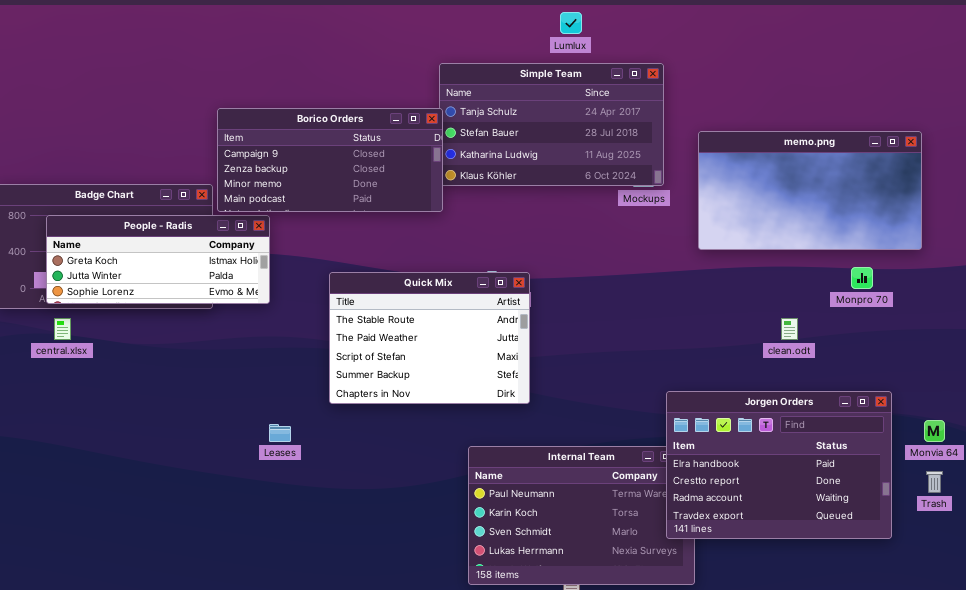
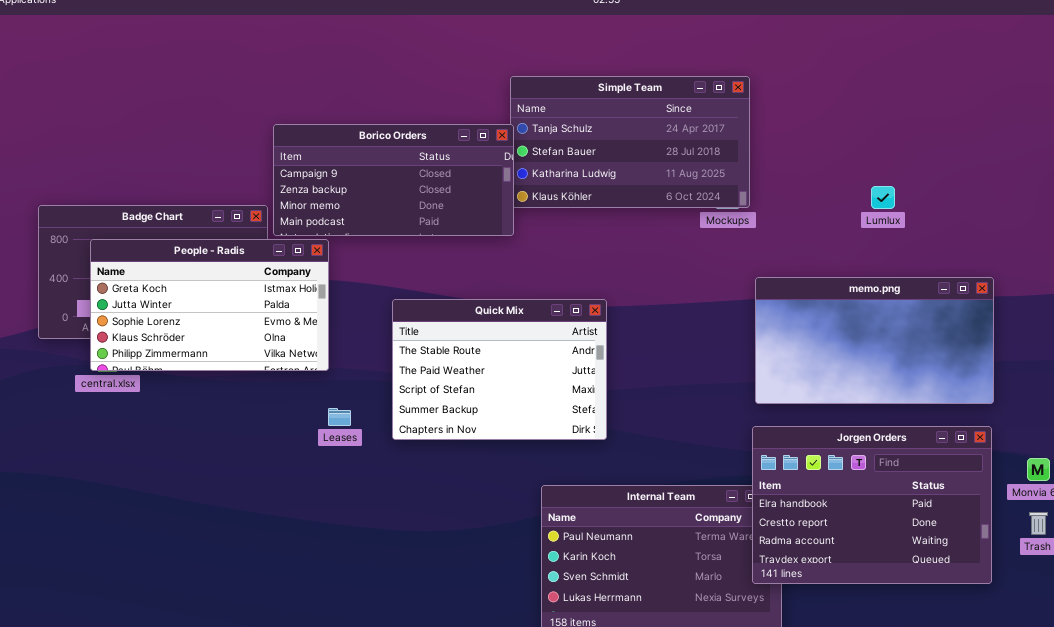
Lumlux: [560,12,582,34] -> [871,186,895,209], moved
memo.png: [698,131,922,250] -> [755,277,994,404], moved
People - Radis: [46,215,270,304] -> [90,239,329,371], resized
Leases: [269,424,291,442] -> [328,408,351,426], moved

